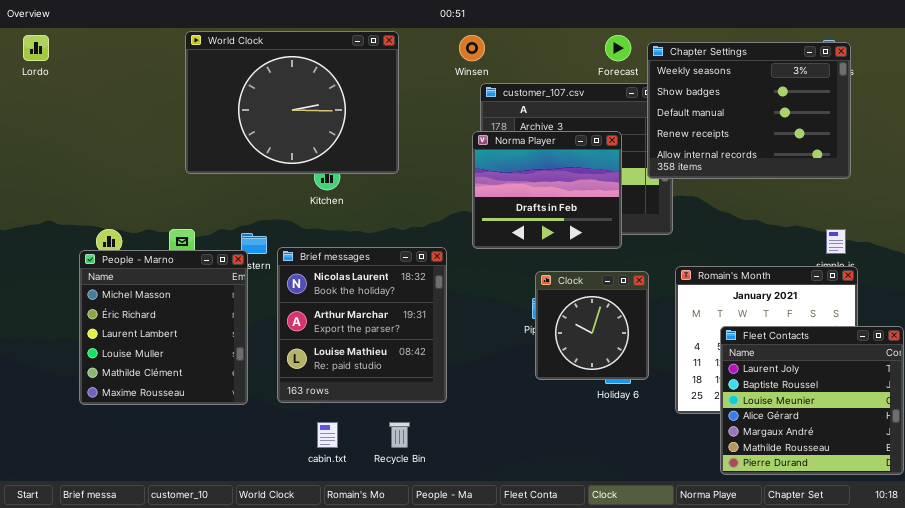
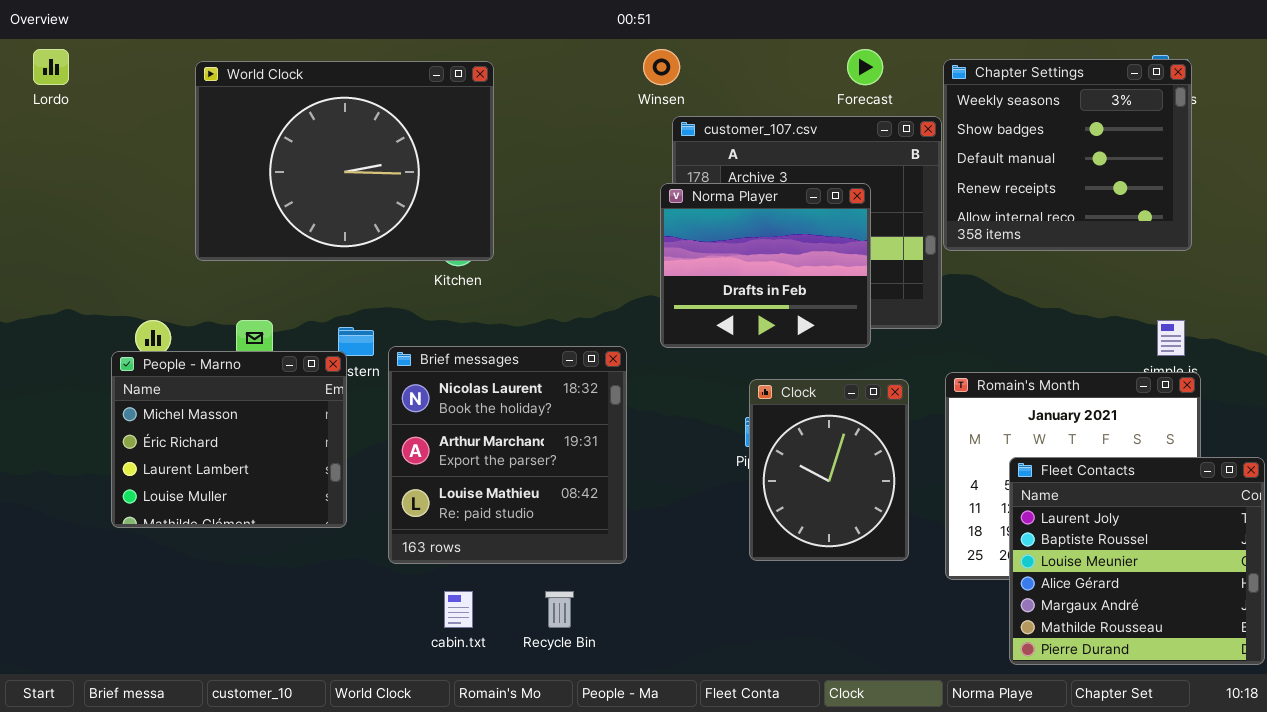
World Clock: [185,31,399,174] -> [195,61,494,261], moved
Chapter Settings: [647,42,851,179] -> [943,59,1192,251], resized
People - Marno: [79,250,248,405] -> [111,351,347,528], resized
Clock: [535,271,649,380] -> [749,379,909,561], resized

